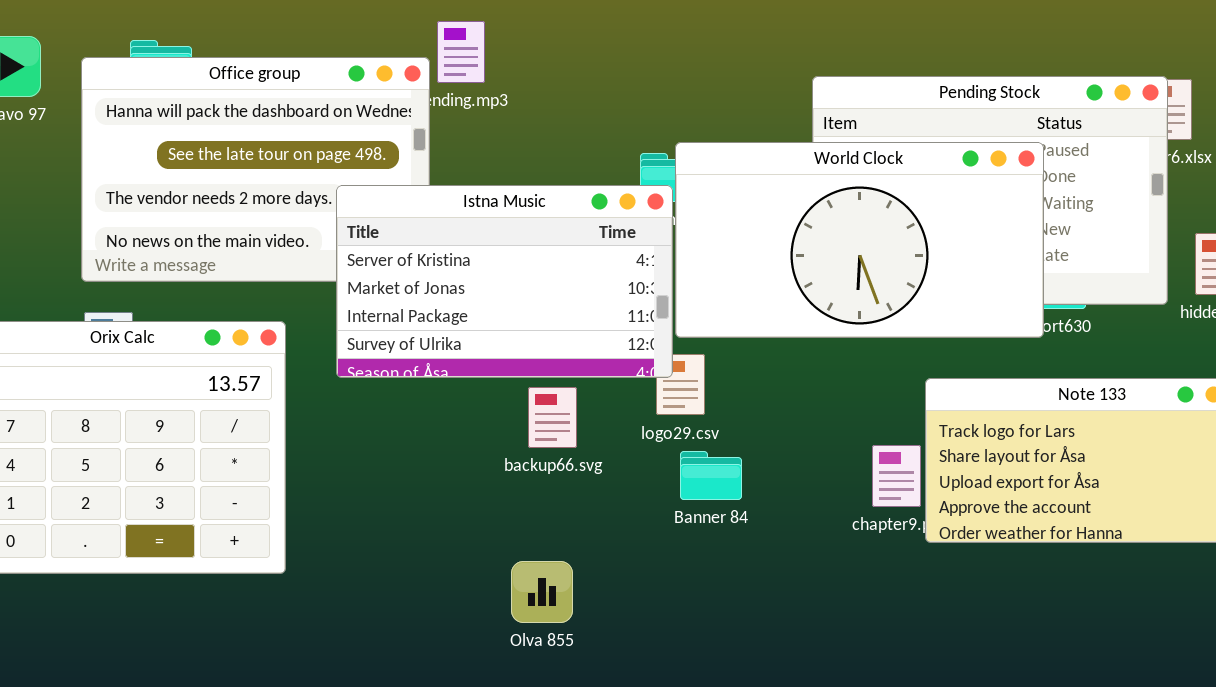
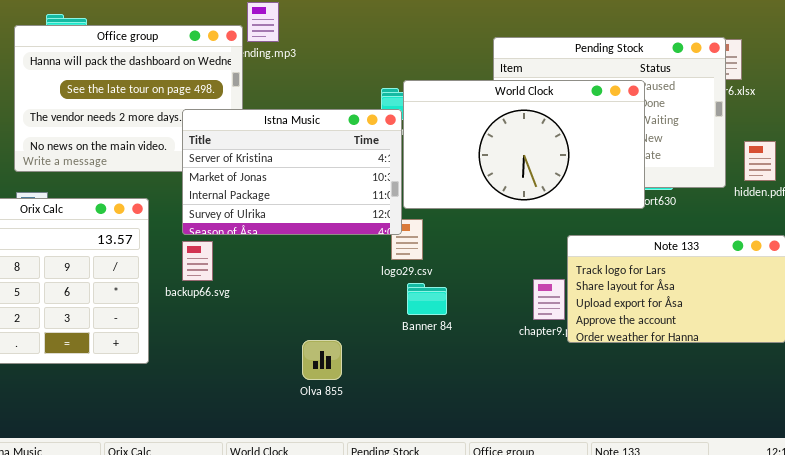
backup66.svg: [528,387,577,448] -> [182,241,213,281], moved
Olva 855: [511,561,573,623] -> [302,340,342,380], moved

